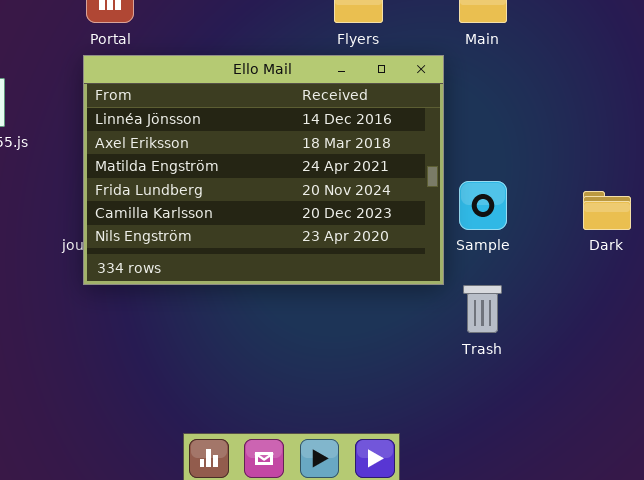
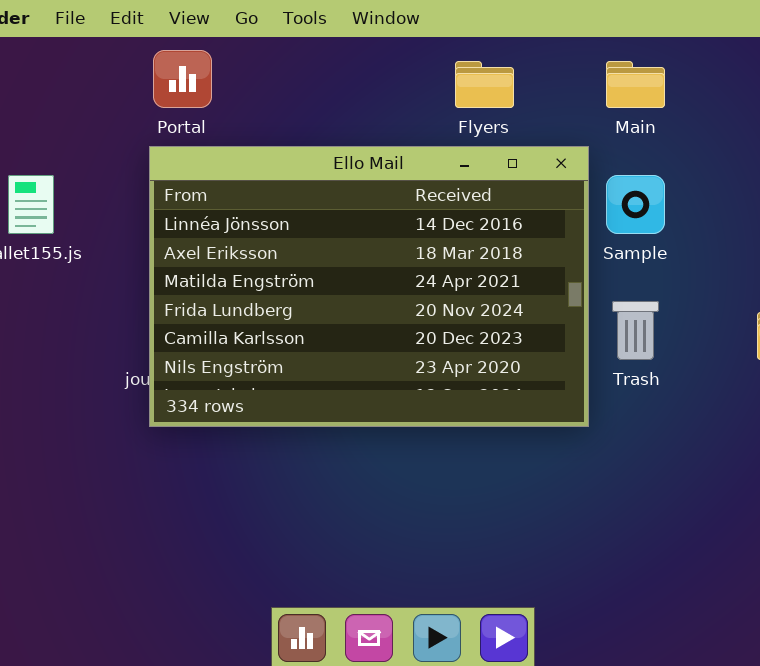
Sample: [459,181,507,230] -> [606,175,665,234], moved
Trash: [463,285,502,333] -> [612,301,659,360], moved

